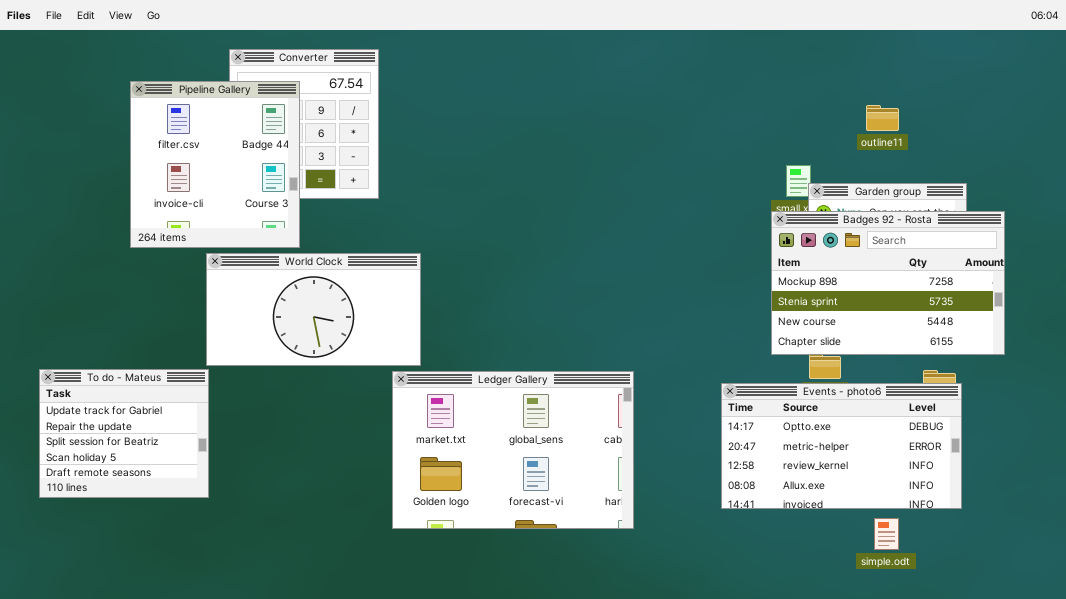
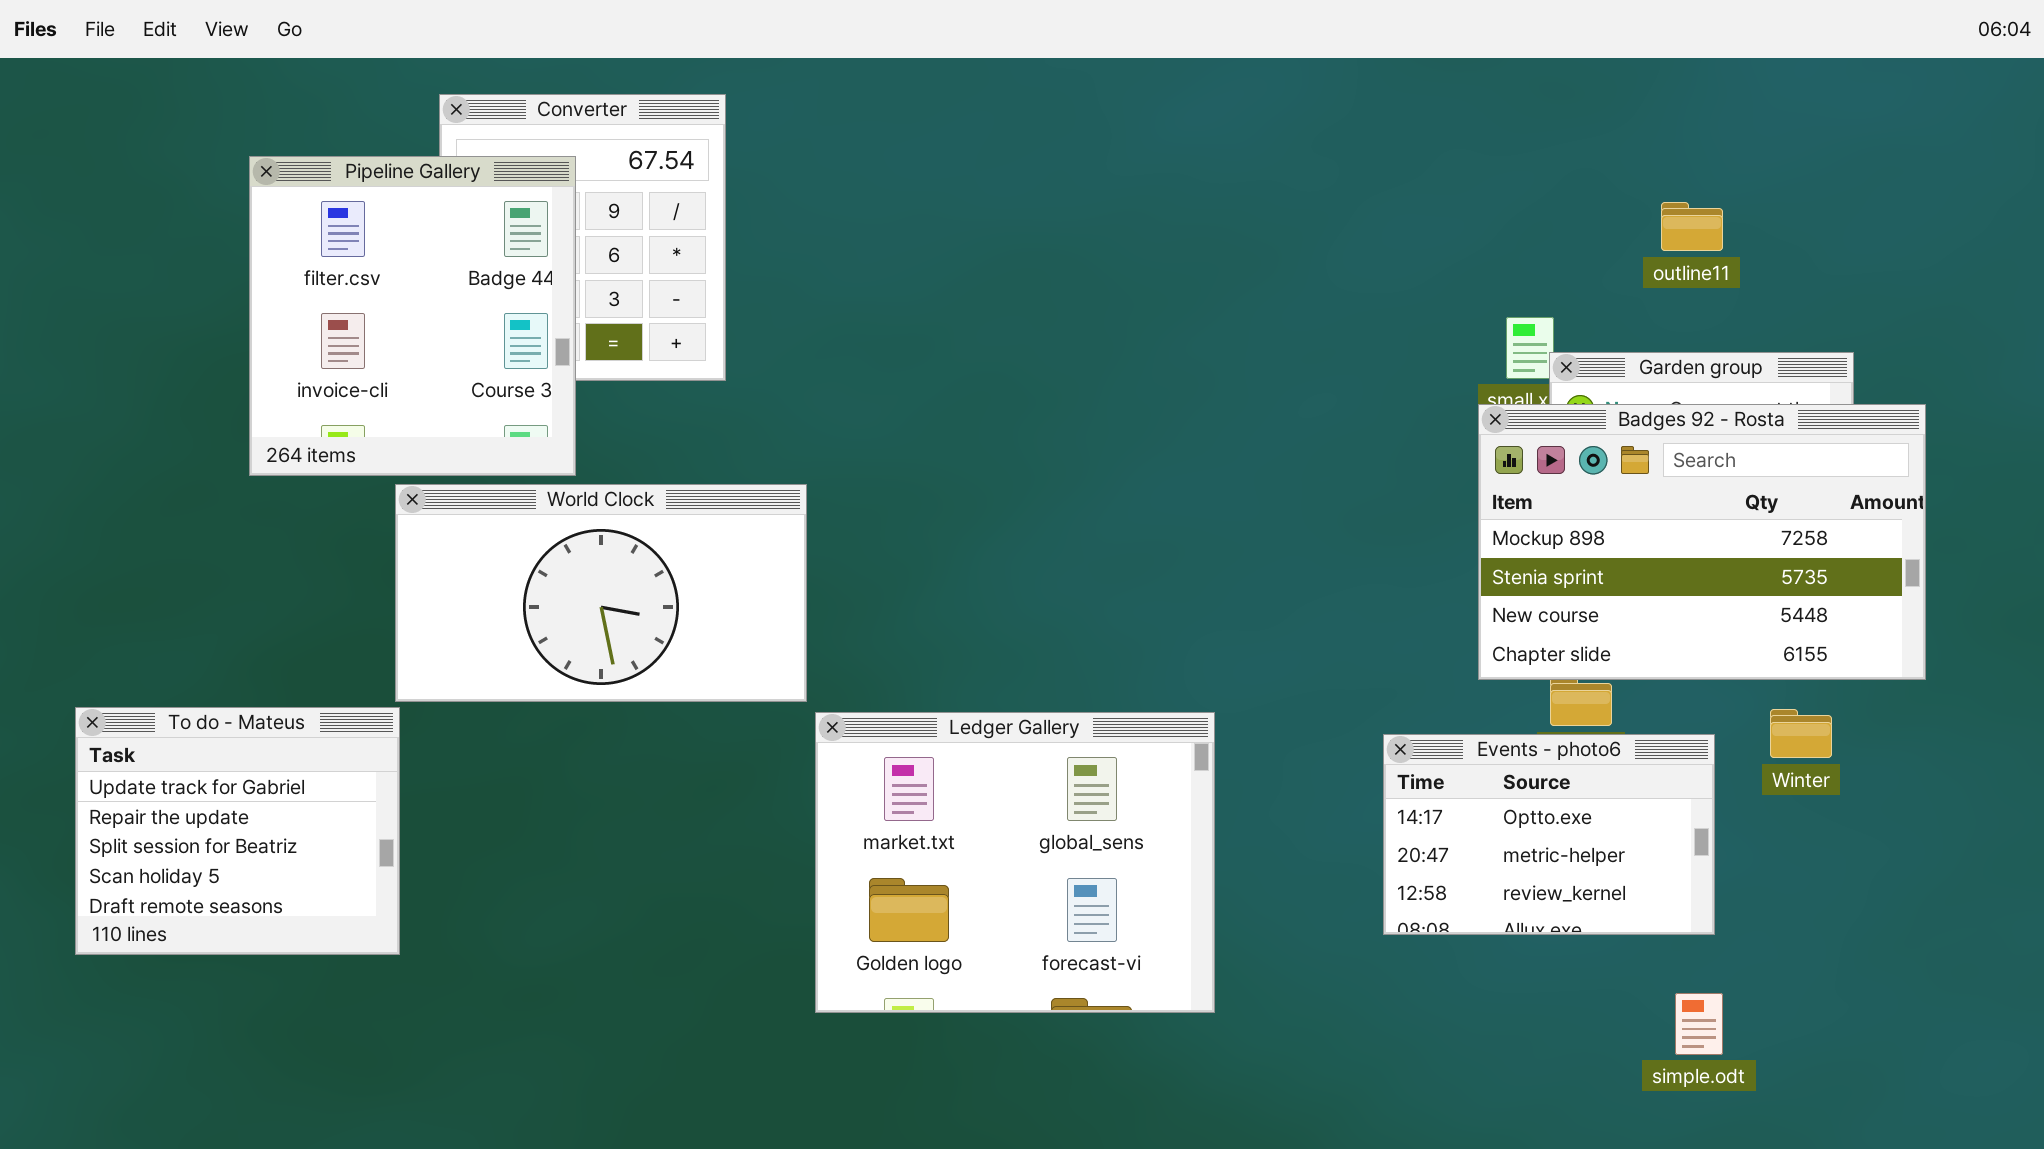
Ledger Gallery: [392,371,634,529] -> [815,712,1215,1013], resized
Events - photo6: [721,383,962,509] -> [1383,734,1715,935], resized

